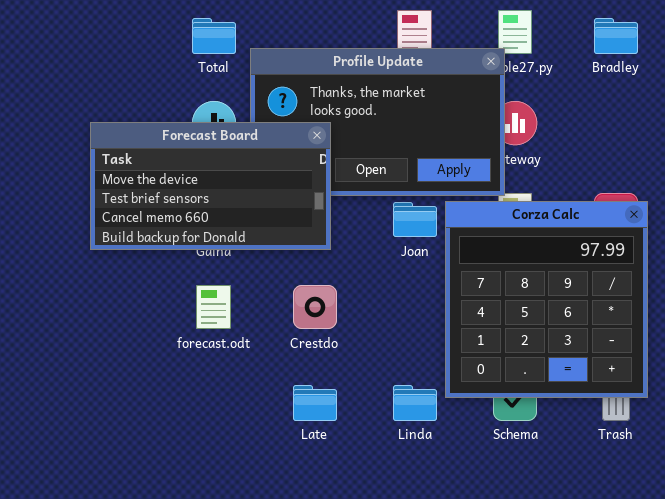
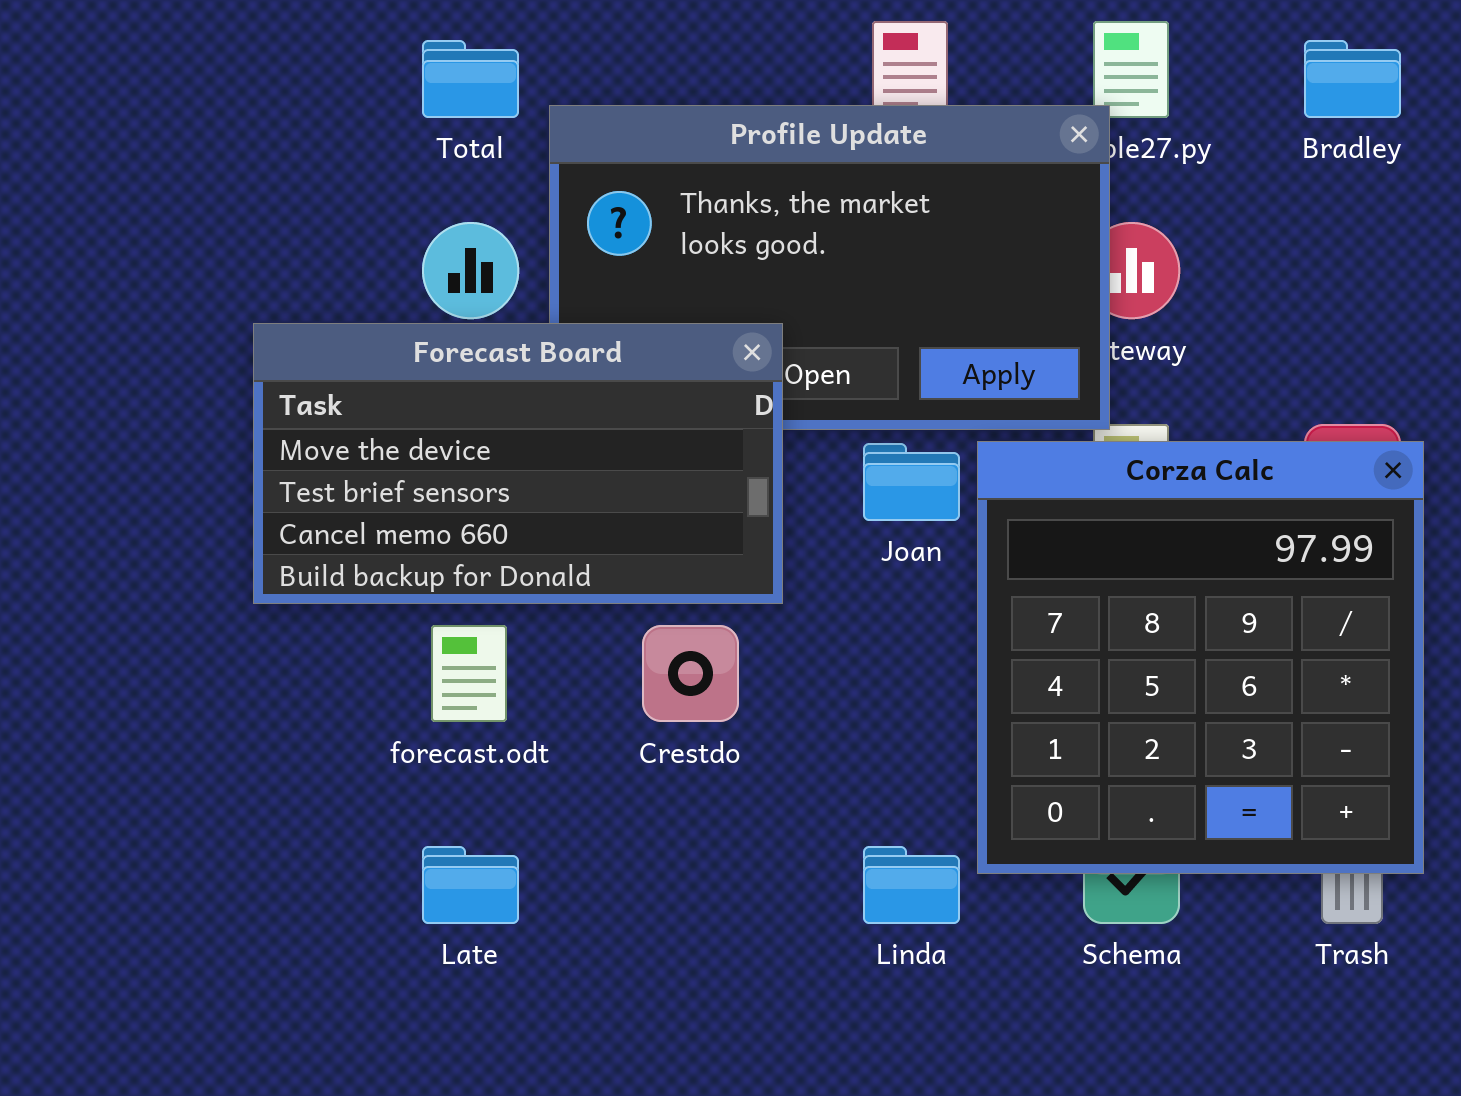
Forecast Board: [90,122,331,250] -> [253,323,783,604], moved
Late: [293,385,337,421] -> [422,846,519,924], moved

